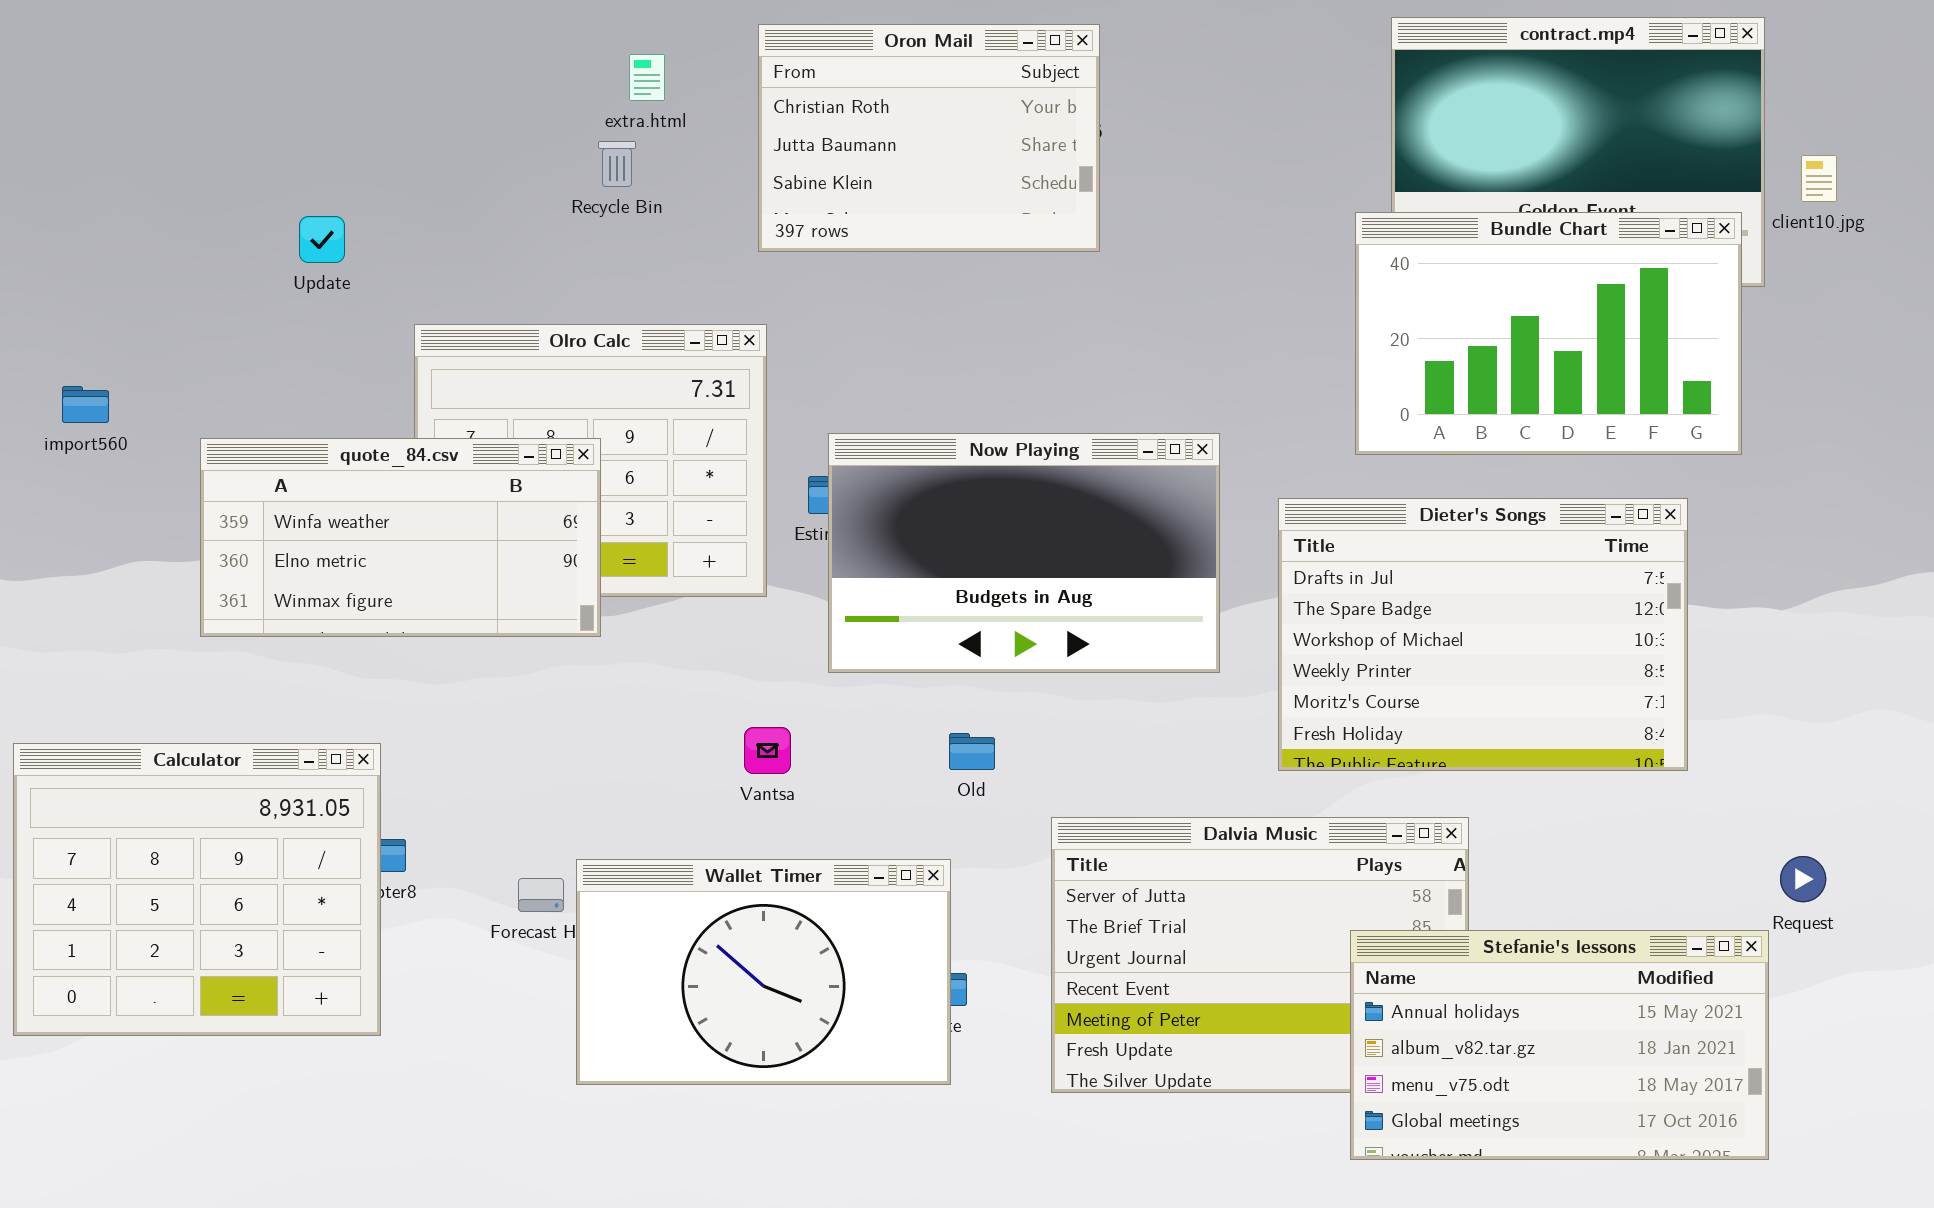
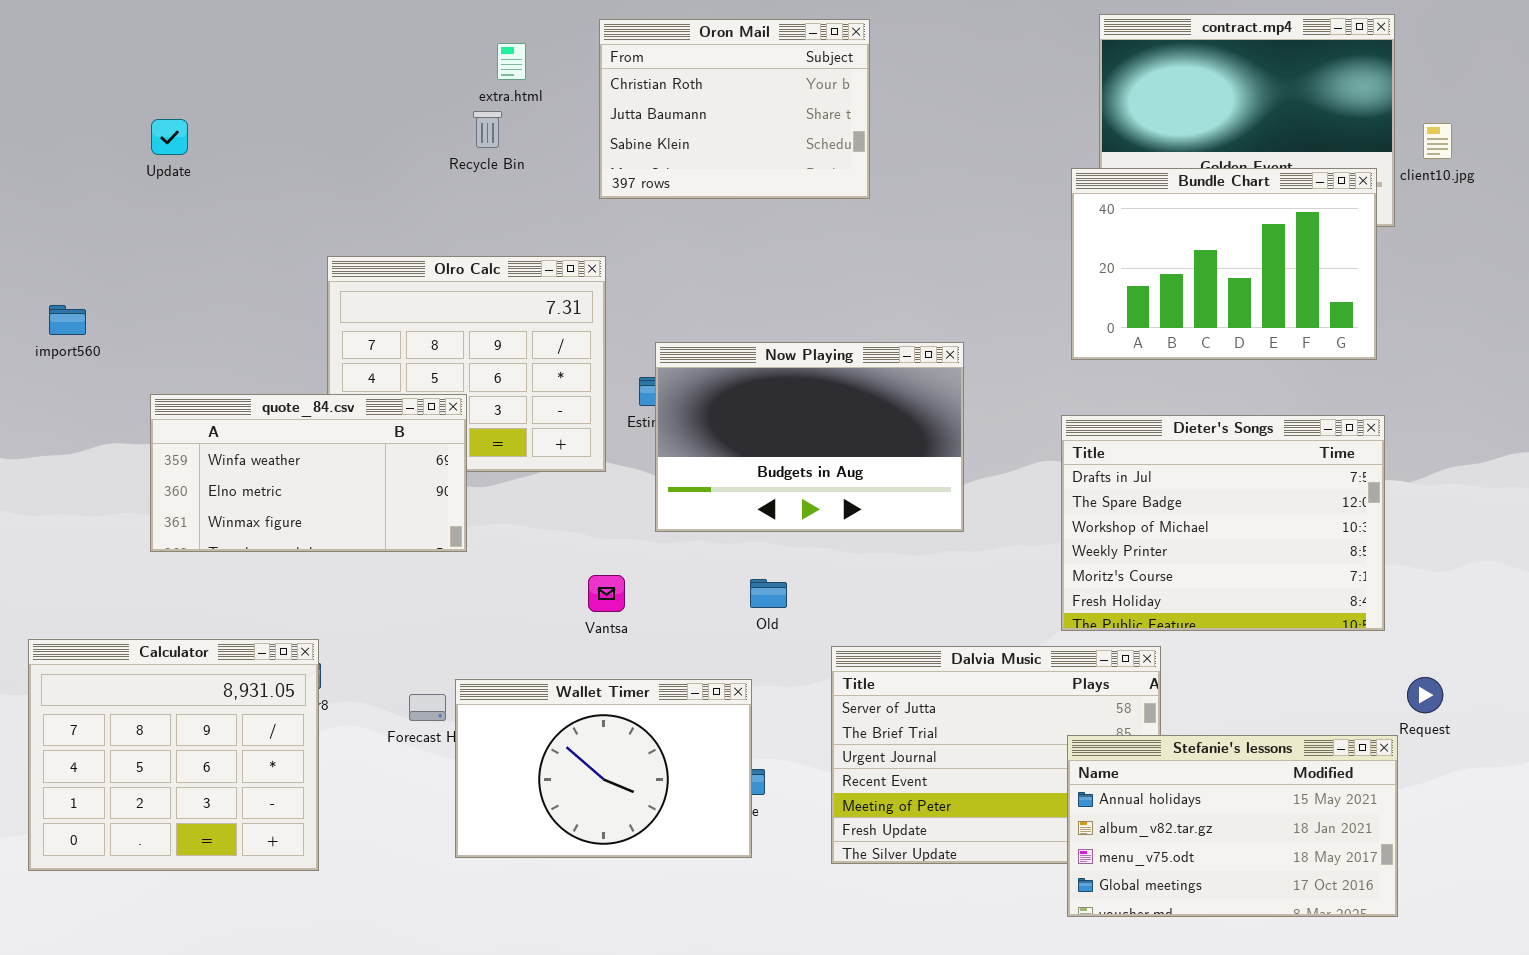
Update: [299,216,345,263] -> [151,119,188,155], moved
quote_84.csv: [200,438,601,637] -> [150,394,467,552], moved
Dieter's Songs: [1278,498,1688,771] -> [1061,415,1385,631], moved
Calculator: [13,743,381,1036] -> [28,639,319,871], moved

